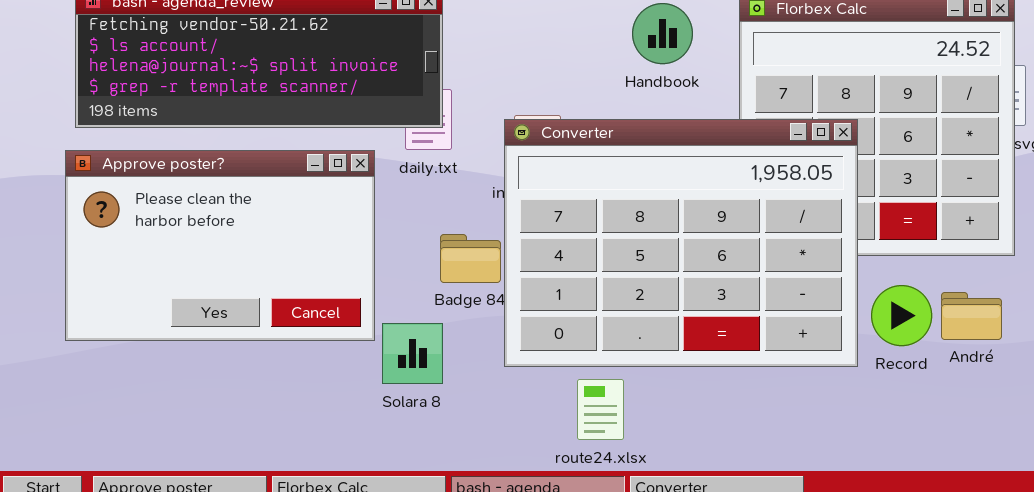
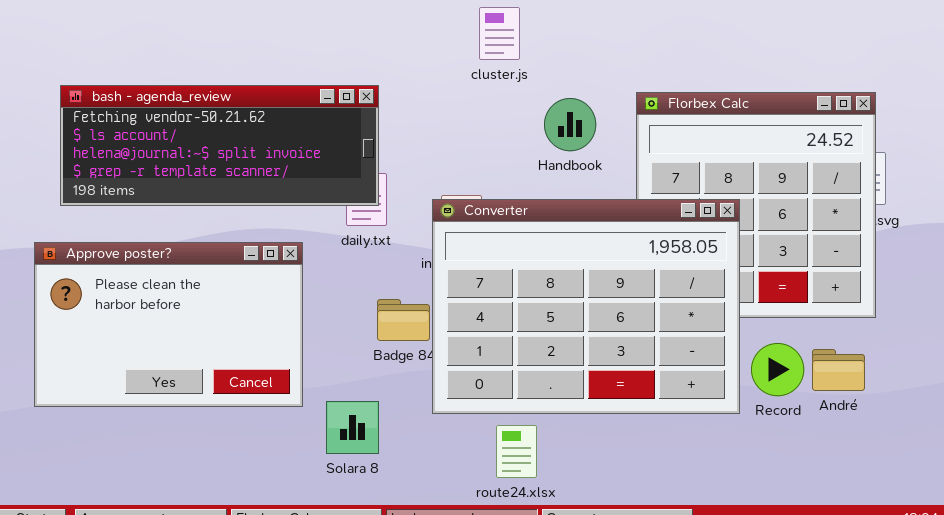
Approve poster?: [65,150,375,341] -> [34,242,303,407], moved
Solara 8: [382,323,443,384] -> [326,401,379,454], moved

